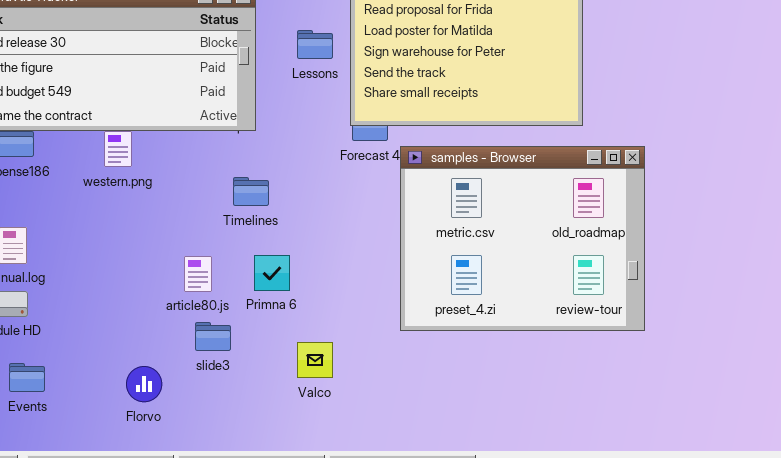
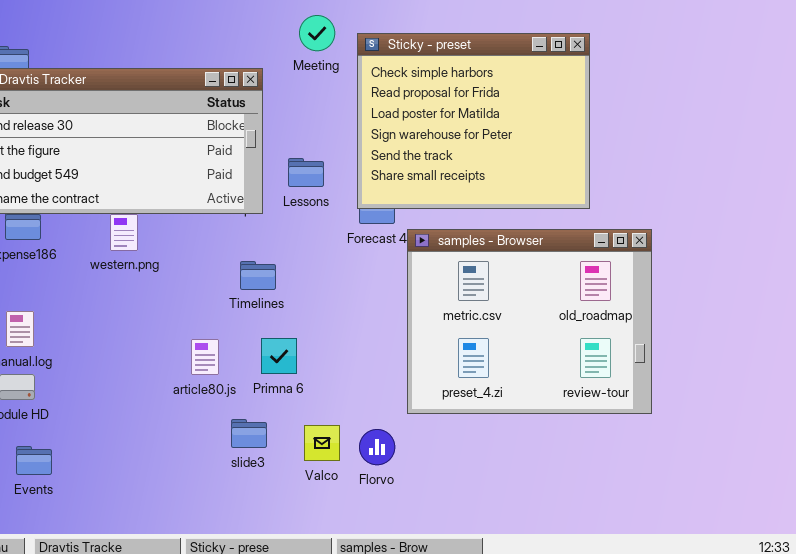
Lessons: [297,30,333,59] -> [288,158,324,187], moved
slide3: [195,322,231,351] -> [231,419,267,448], moved
Florvo: [126,366,162,402] -> [359,429,395,465], moved

